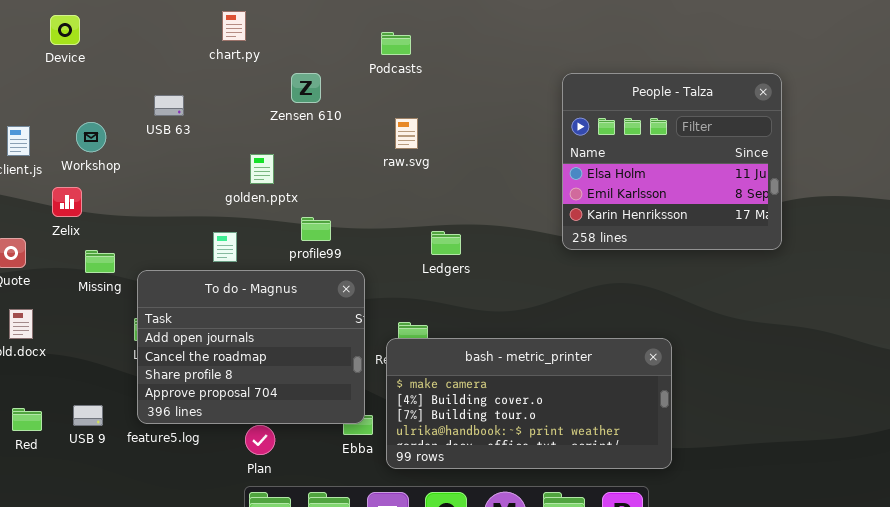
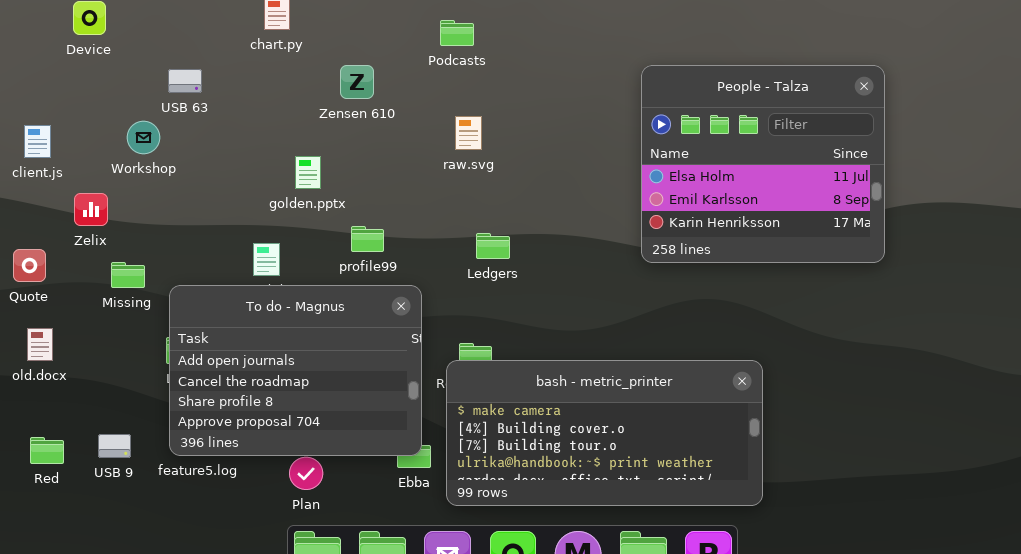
USB 63: [154,95,184,116] -> [168,69,202,93], moved
Workshop: [76,122,106,152] -> [127,121,160,154], moved
Ledgers: [431,231,461,255] -> [476,233,510,259], moved

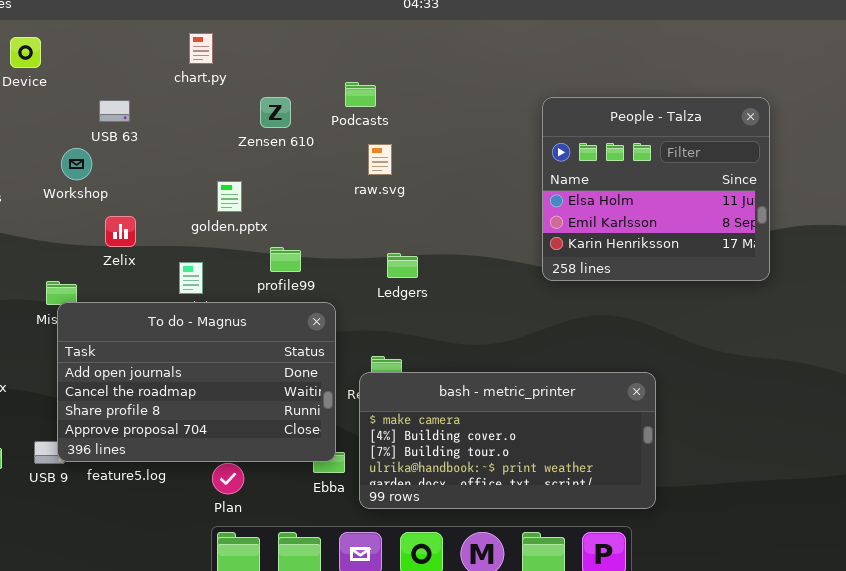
Podcasts: [440,20,474,46] -> [345,82,376,107], moved
Zelix: [74,193,108,226] -> [105,216,136,247], moved
To do - Magnus: [169,285,422,456] -> [57,302,336,462], resized

